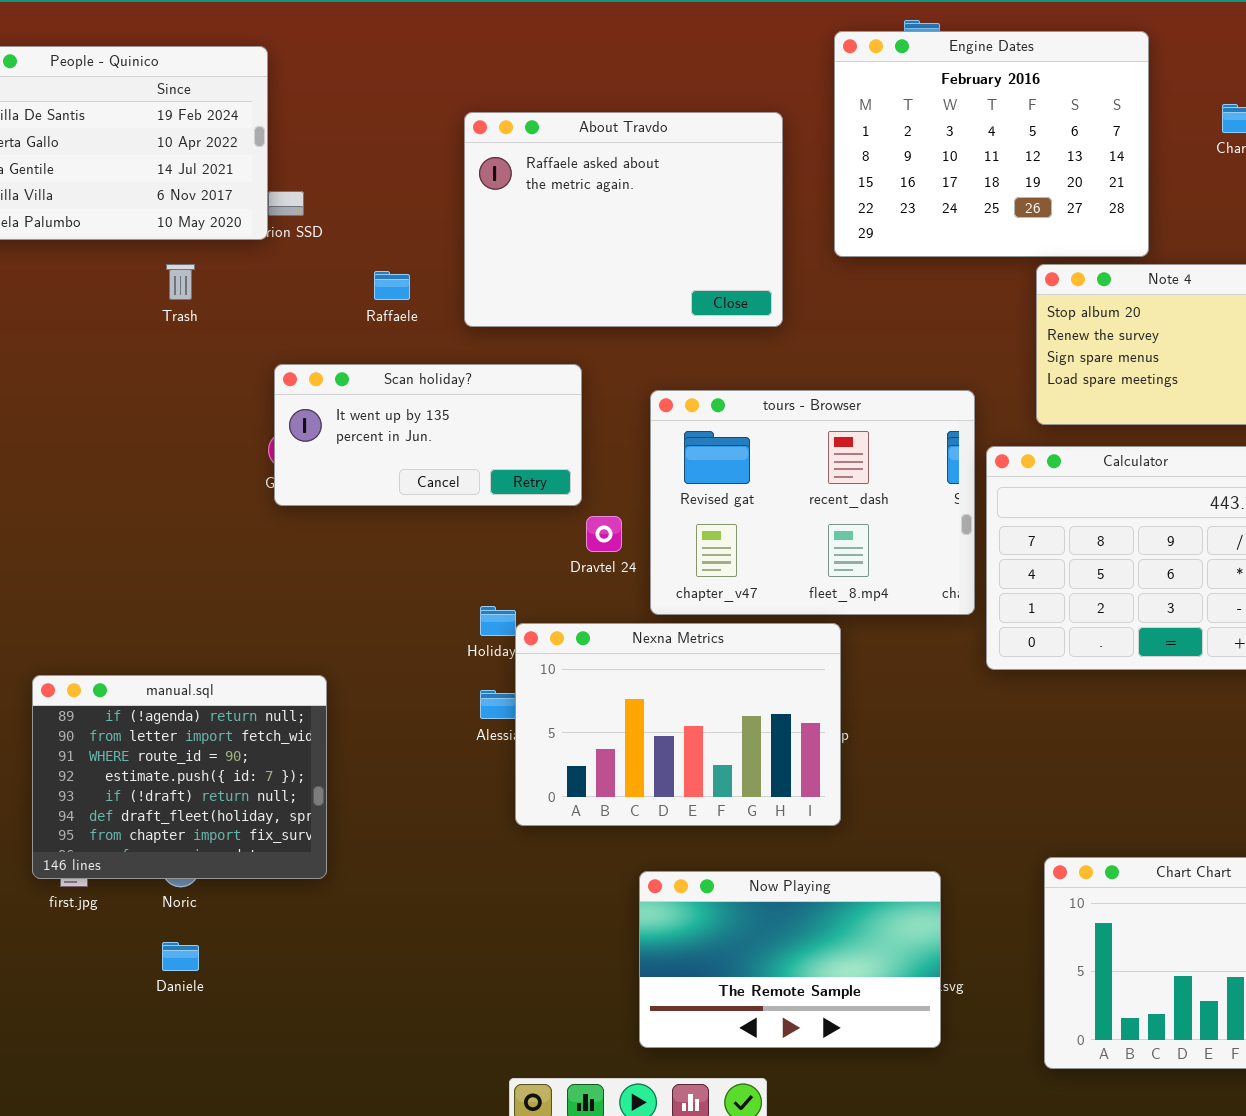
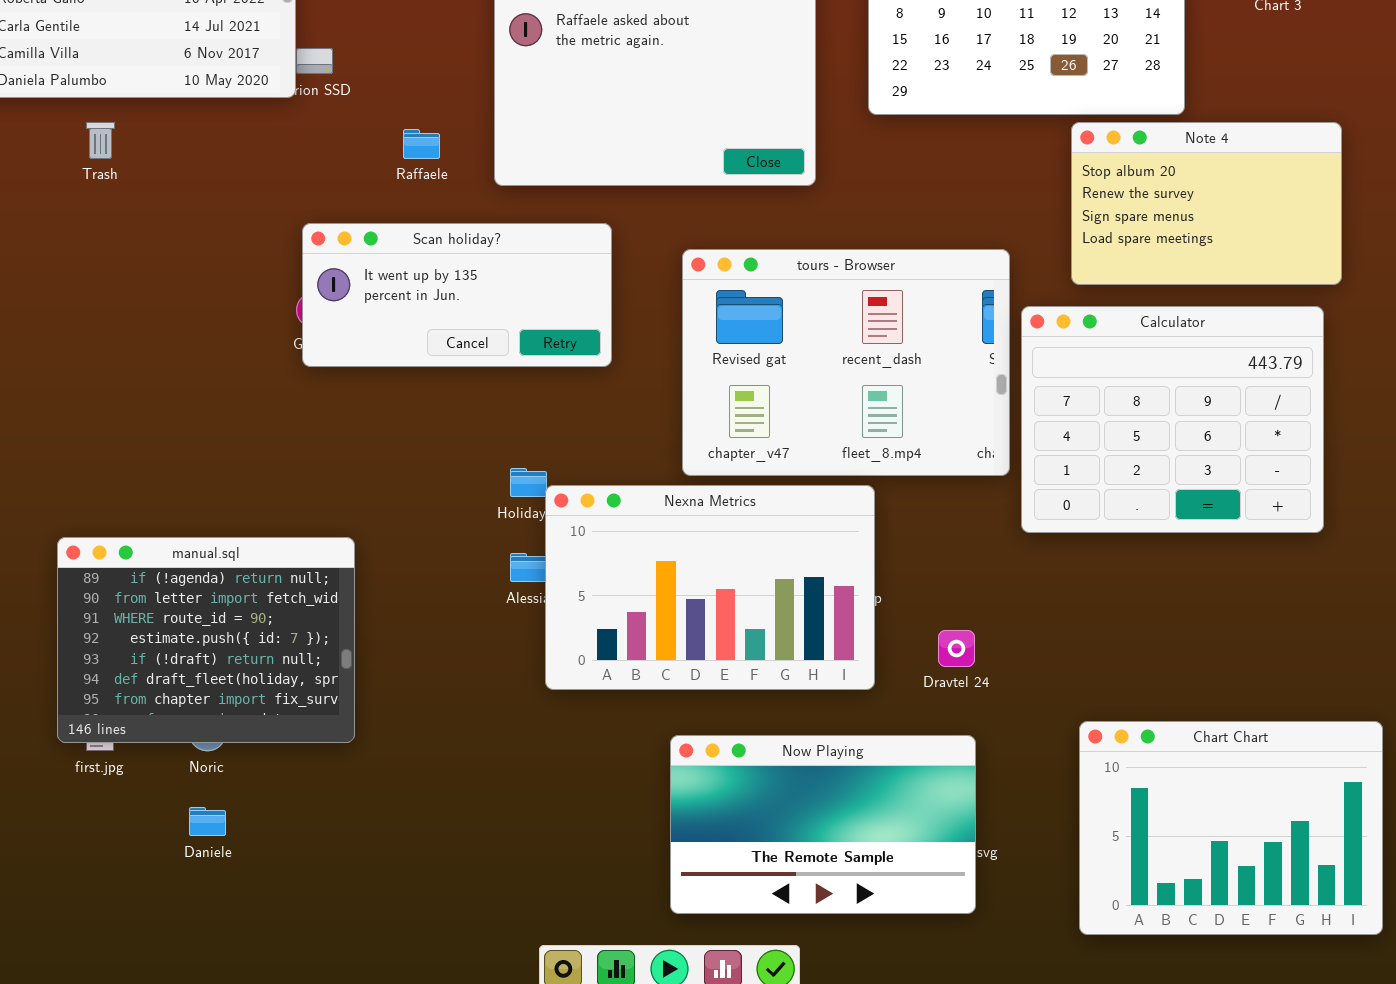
Trash: [166,264,195,300] -> [86,122,115,159], moved
Dravtel 24: [586,516,622,552] -> [938,630,975,667], moved

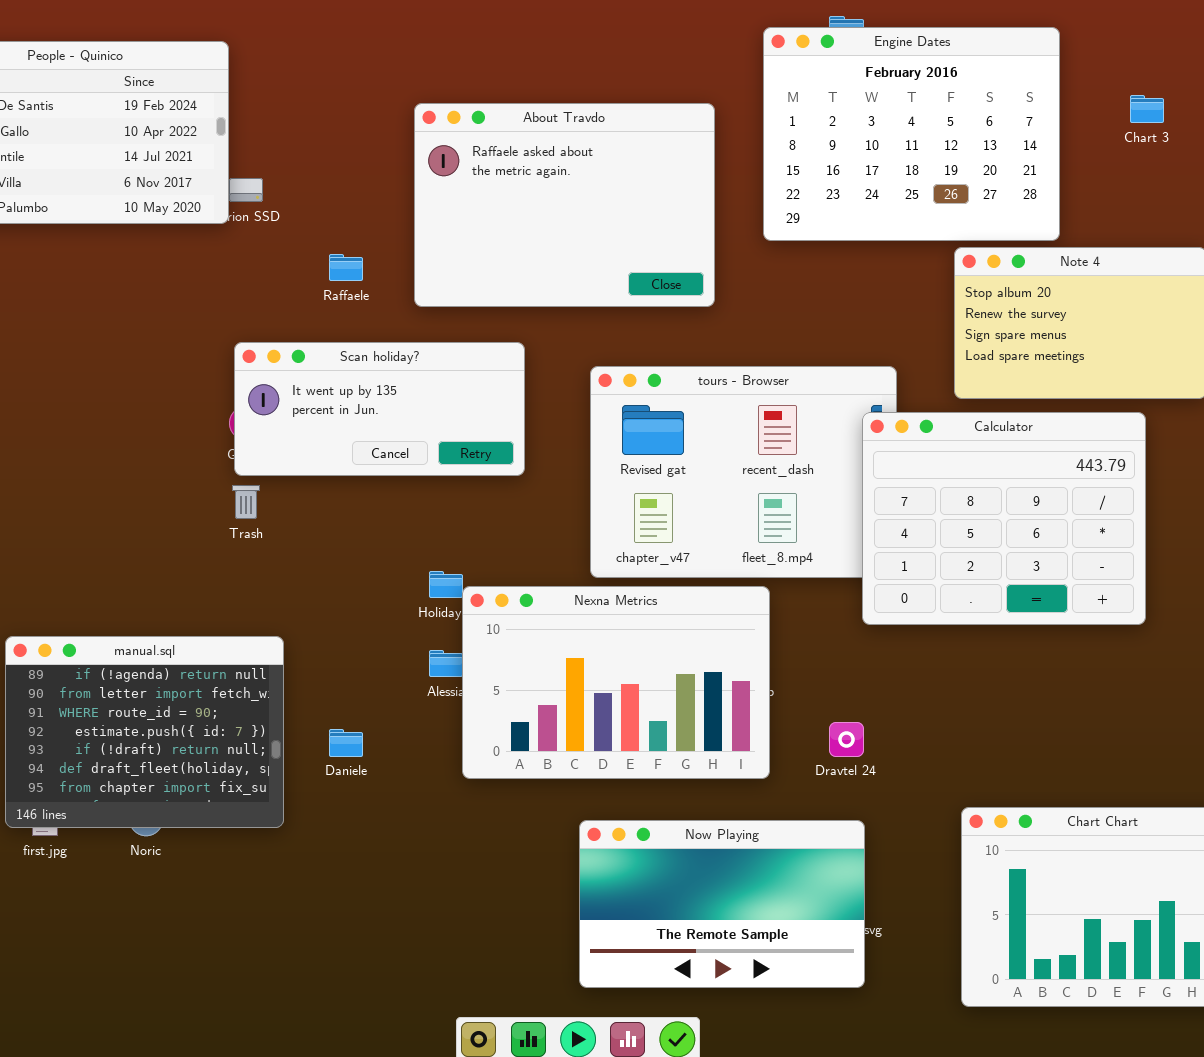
Trash: [86,122,115,159] -> [232,485,260,519], moved
Calculator: [1021,306,1324,533] -> [862,412,1146,625], moved
Daniele: [189,807,226,836] -> [329,729,363,757], moved

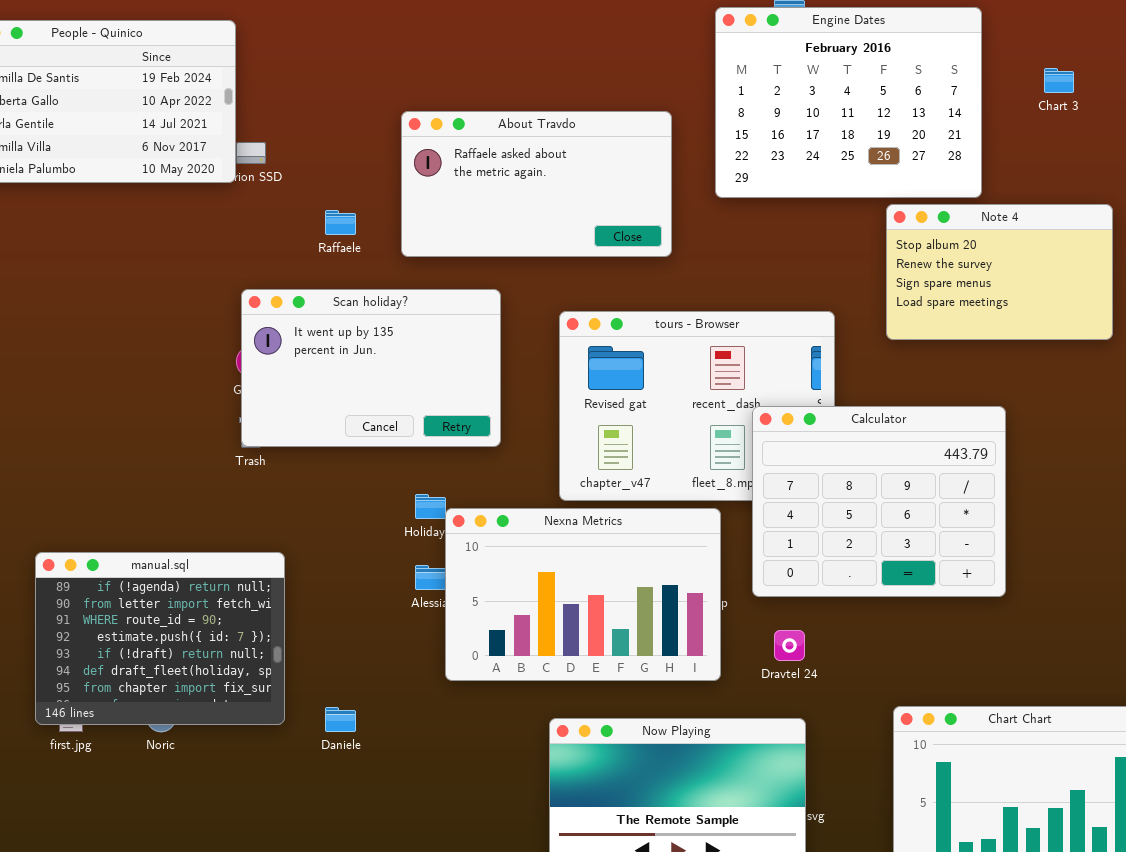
About Travdo: [414,103,715,307] -> [401,111,672,257], resized
Scan holiday?: [234,342,525,476] -> [241,289,501,447], resized
Calculator: [862,412,1146,625] -> [752,406,1006,597], moved
Daniele: [329,729,363,757] -> [325,707,356,732], moved

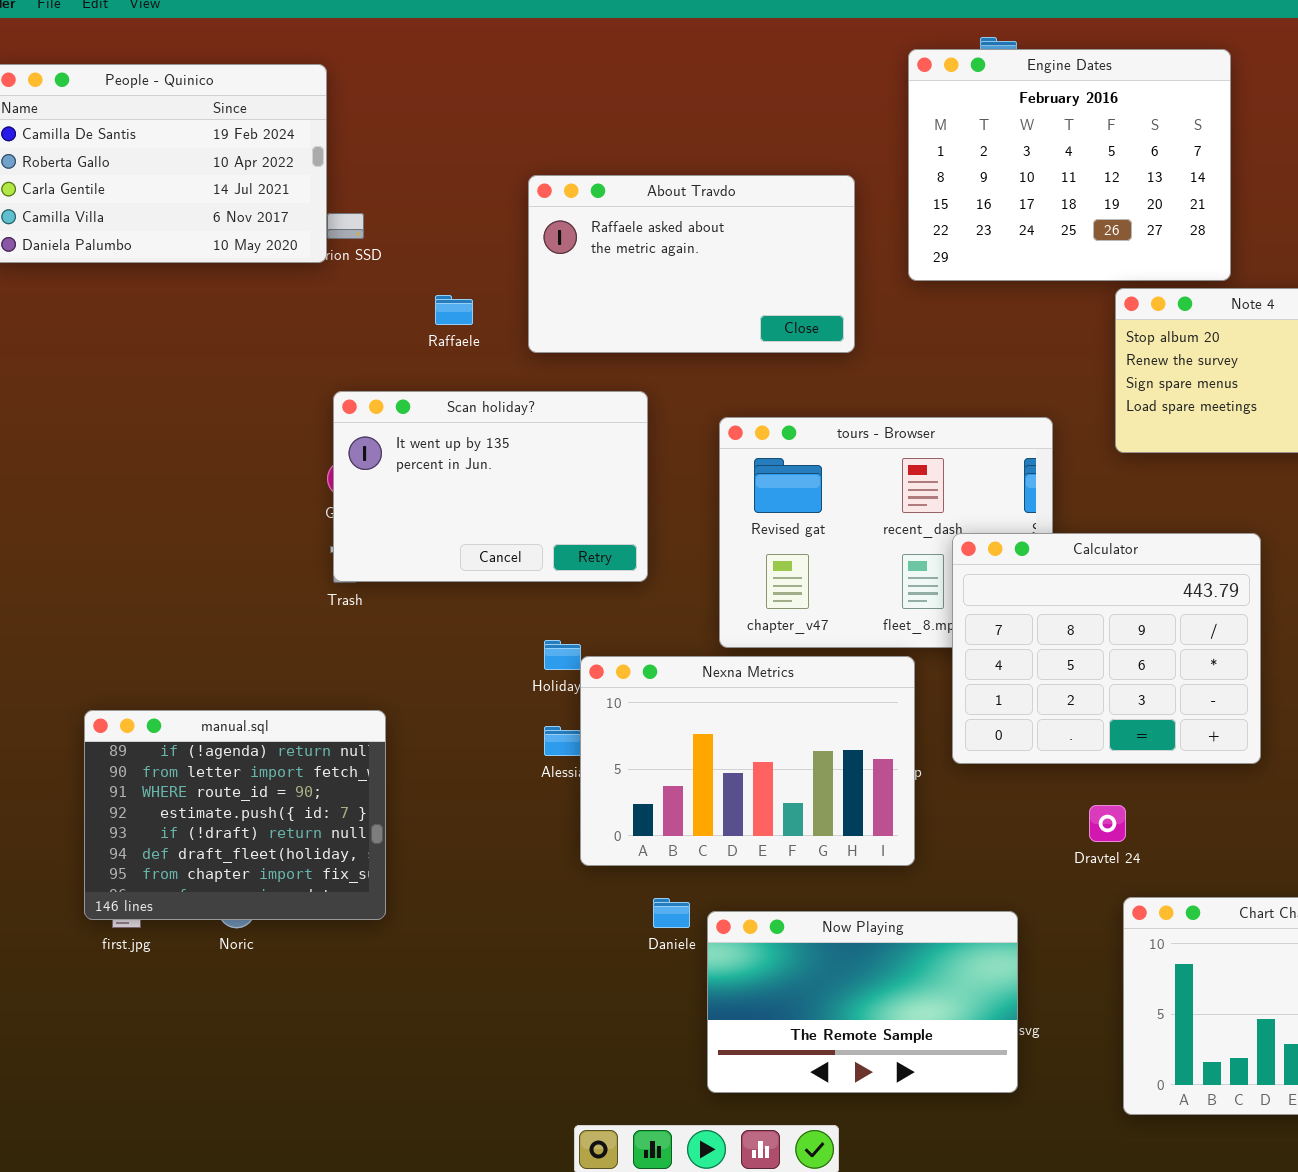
Dravtel 24: [774,630,805,661] -> [1089,805,1126,842], moved
Daniele: [325,707,356,732] -> [653,898,690,928], moved

